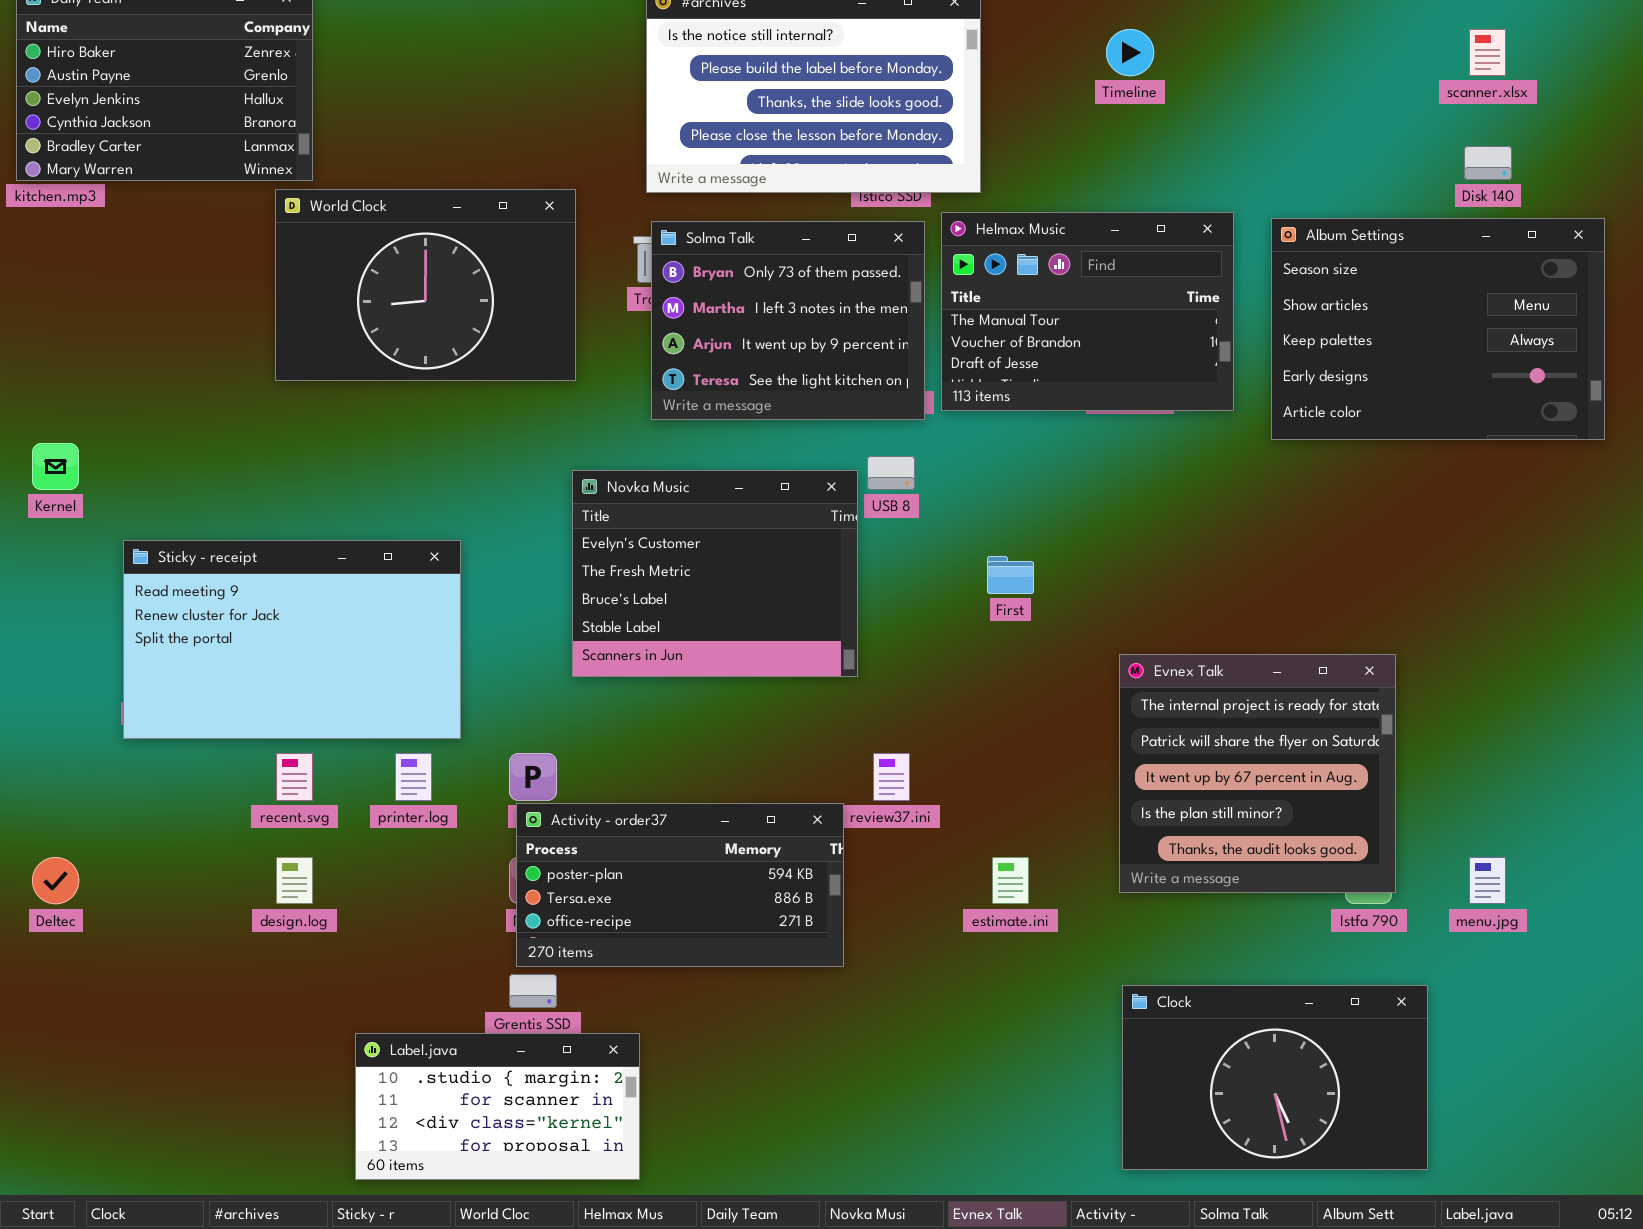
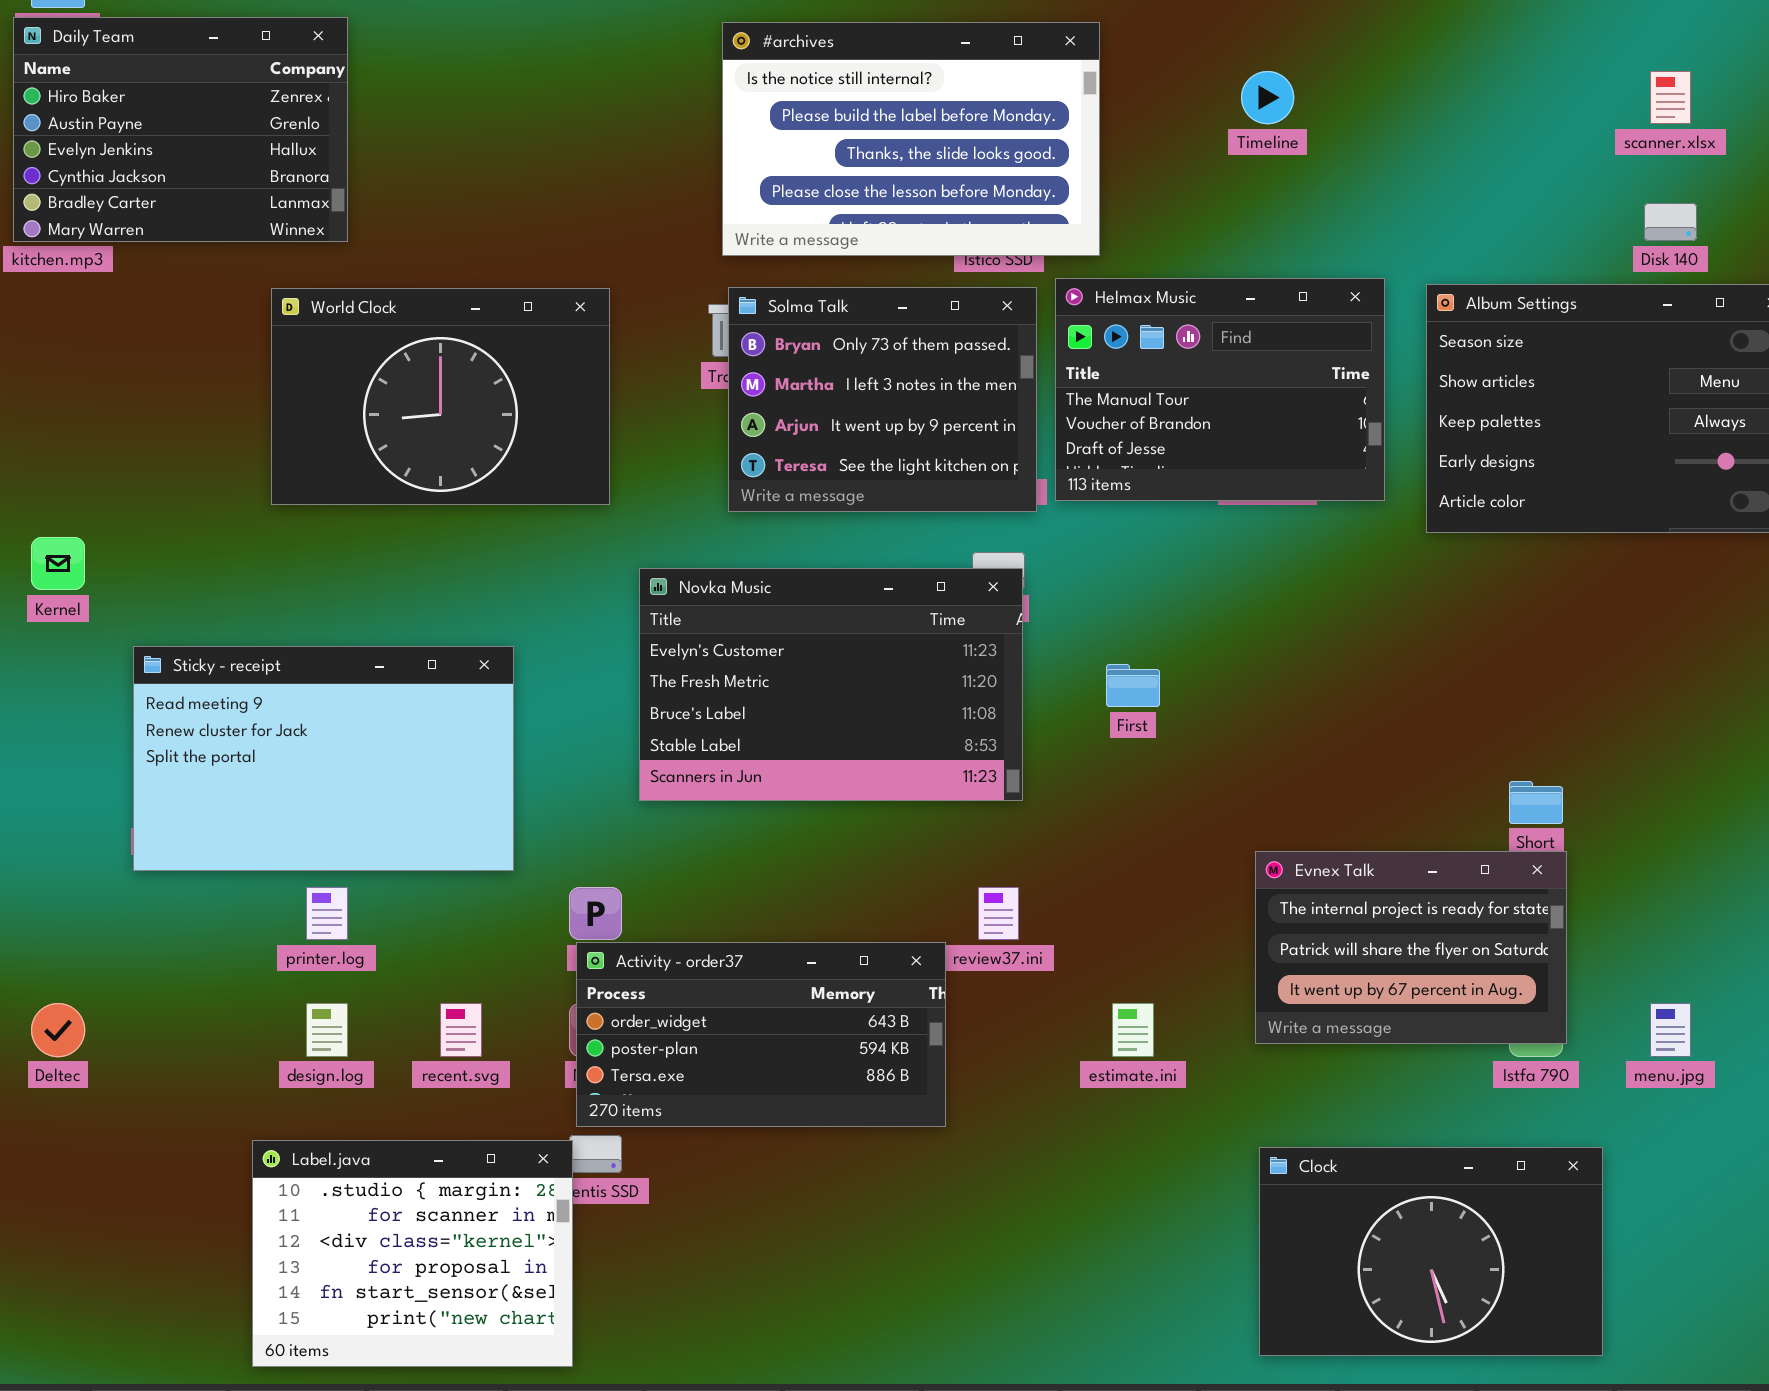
World Clock: [275,189,576,381] -> [271,288,610,505], moved
Novka Music: [572,470,858,677] -> [639,568,1023,801], resized
Evnex Talk: [1119,654,1396,893] -> [1255,851,1567,1044], resized
recent.svg: [276,753,313,801] -> [440,1003,482,1057], moved
printer.log: [395,753,432,801] -> [306,887,348,940], moved
Activity - order37: [516,803,844,967] -> [576,942,946,1127], scrolled up 1 row
Label.java: [355,1033,640,1180] -> [252,1140,573,1367], moved, resized

